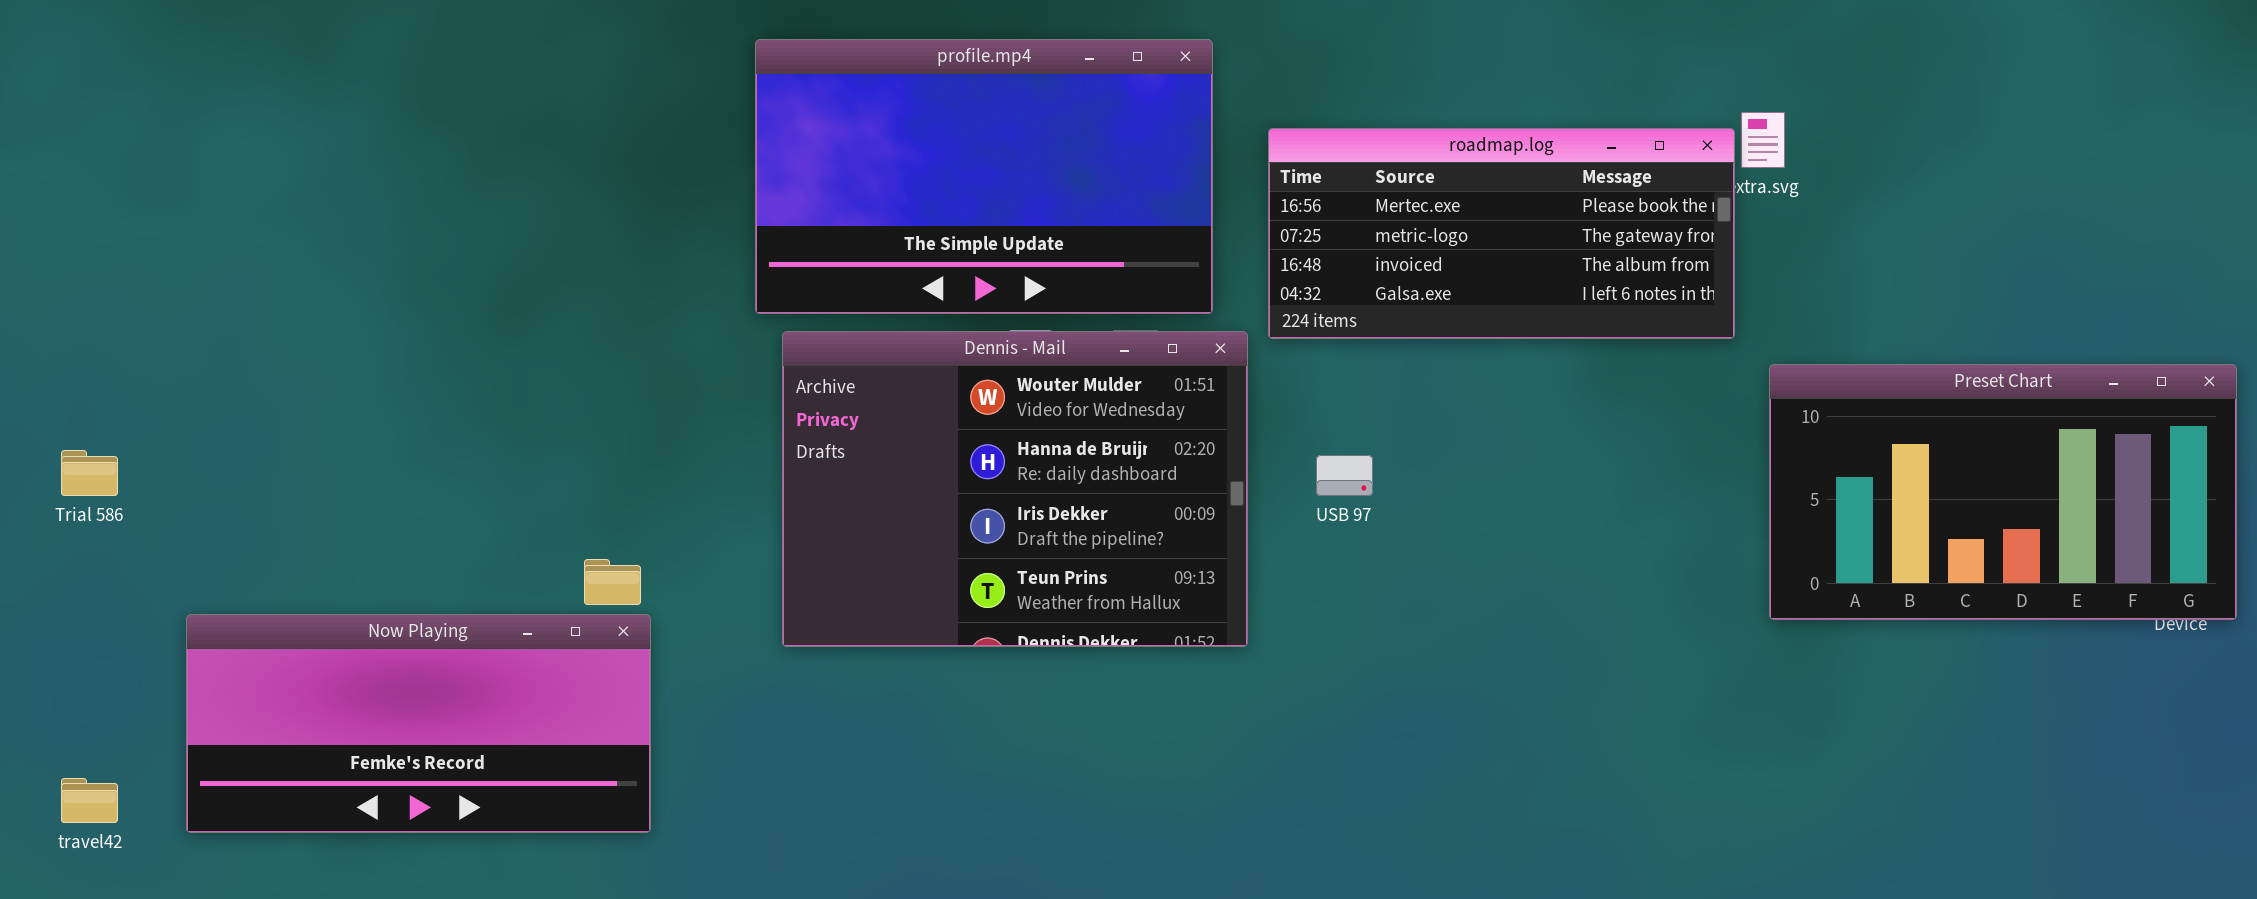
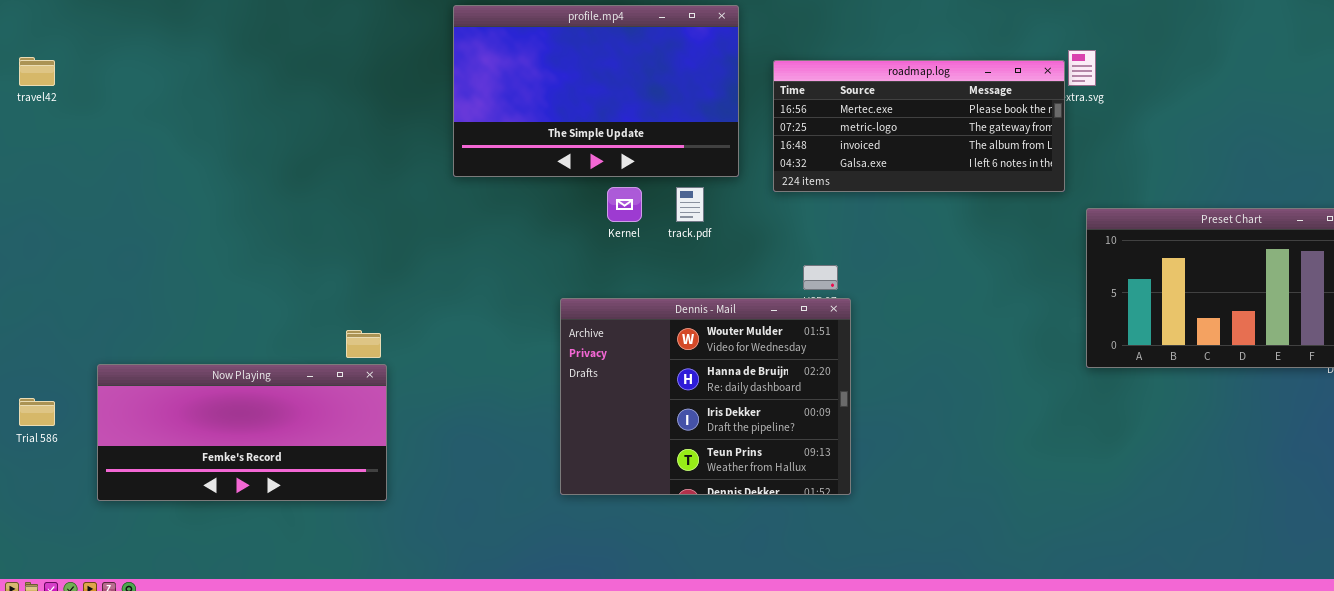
Dennis - Mail: [782,331,1248,647] -> [560,298,851,495], moved
Trial 586: [61,450,118,496] -> [19,398,55,426], moved
travel42: [61,778,118,823] -> [19,57,55,86], moved

